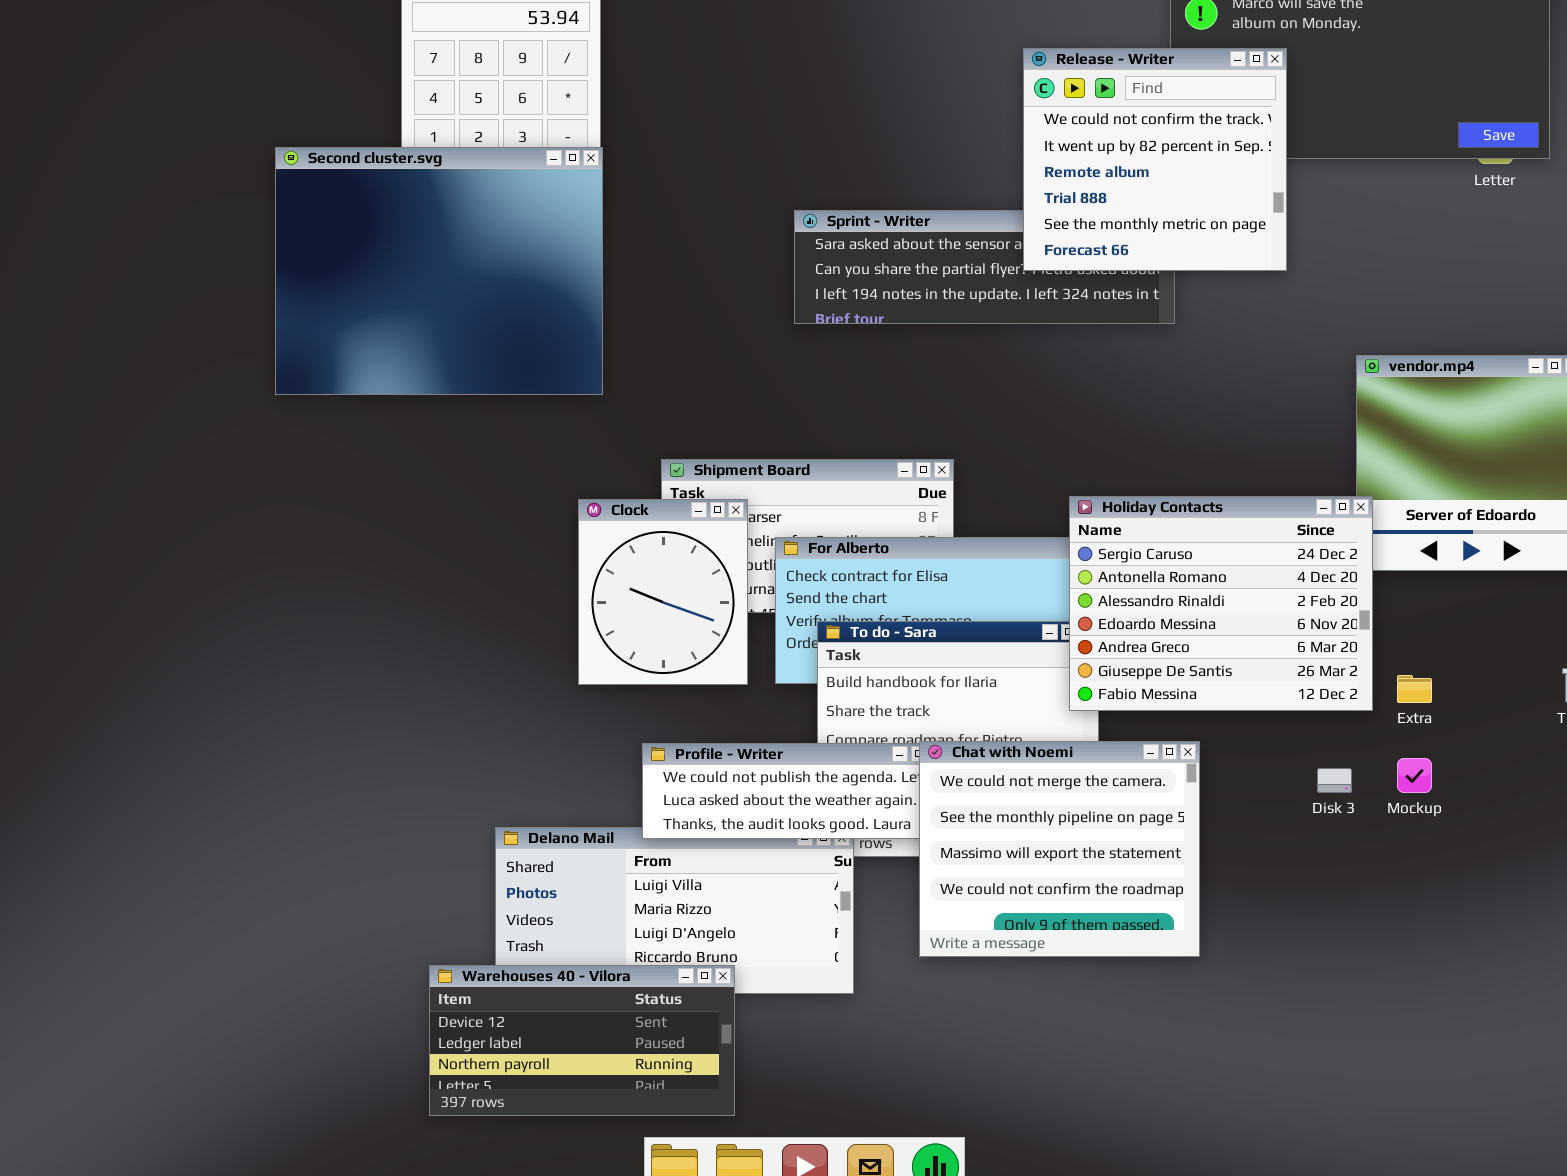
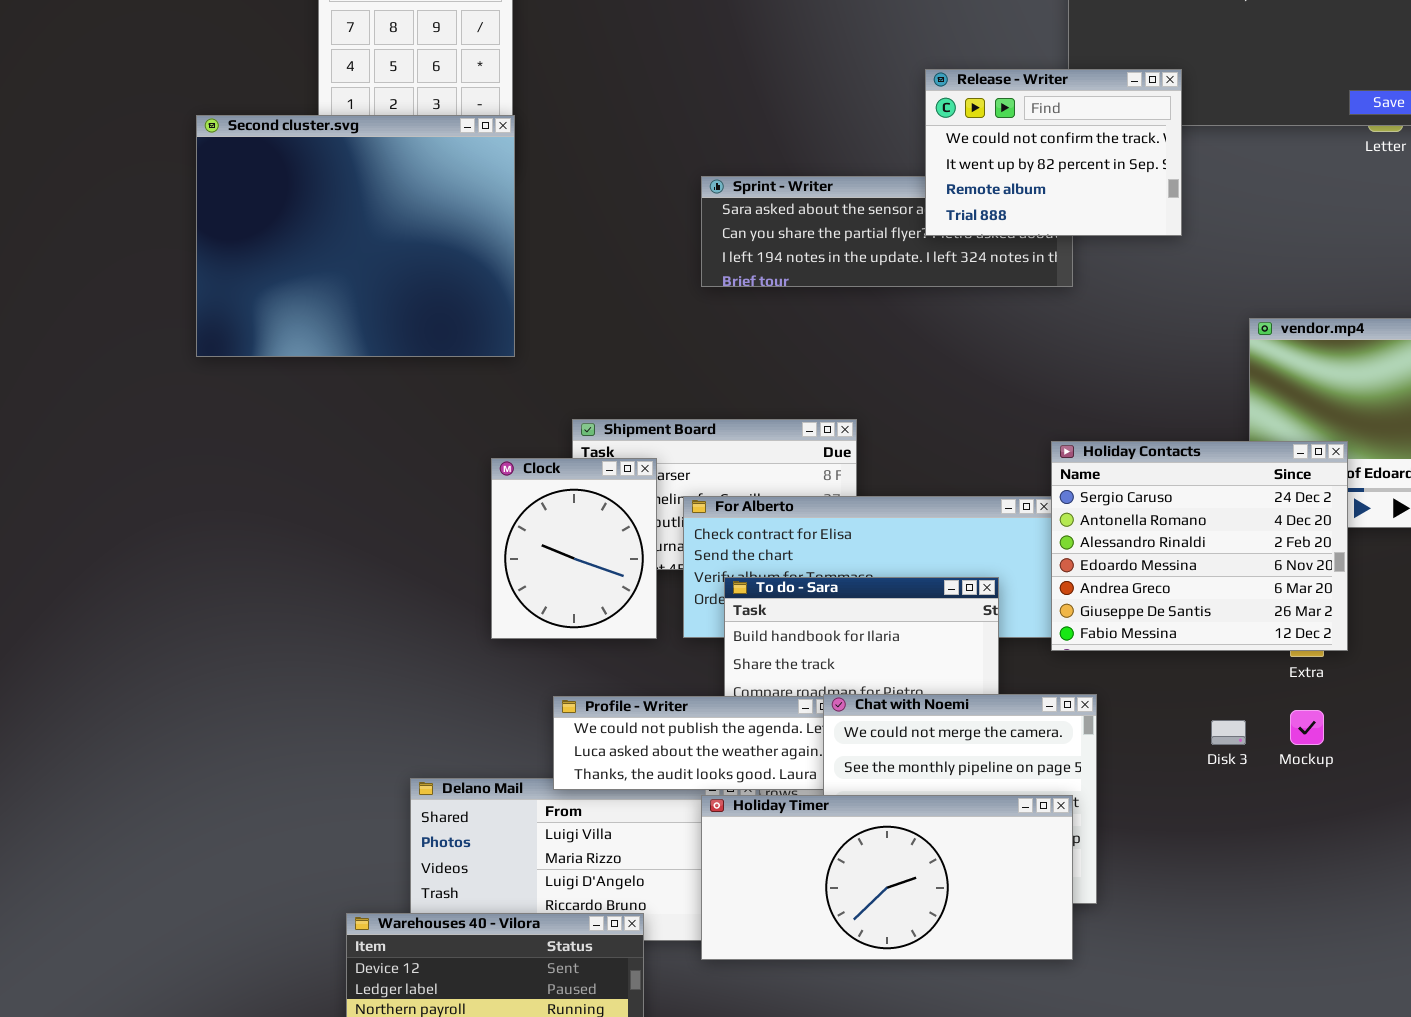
Release - Writer: [1023,48,1287,271] -> [925,69,1182,236], resized
Holiday Contacts: [1069,496,1373,711] -> [1051,441,1348,651], moved
Holiday Timer: none -> [701,795,1073,960], opened

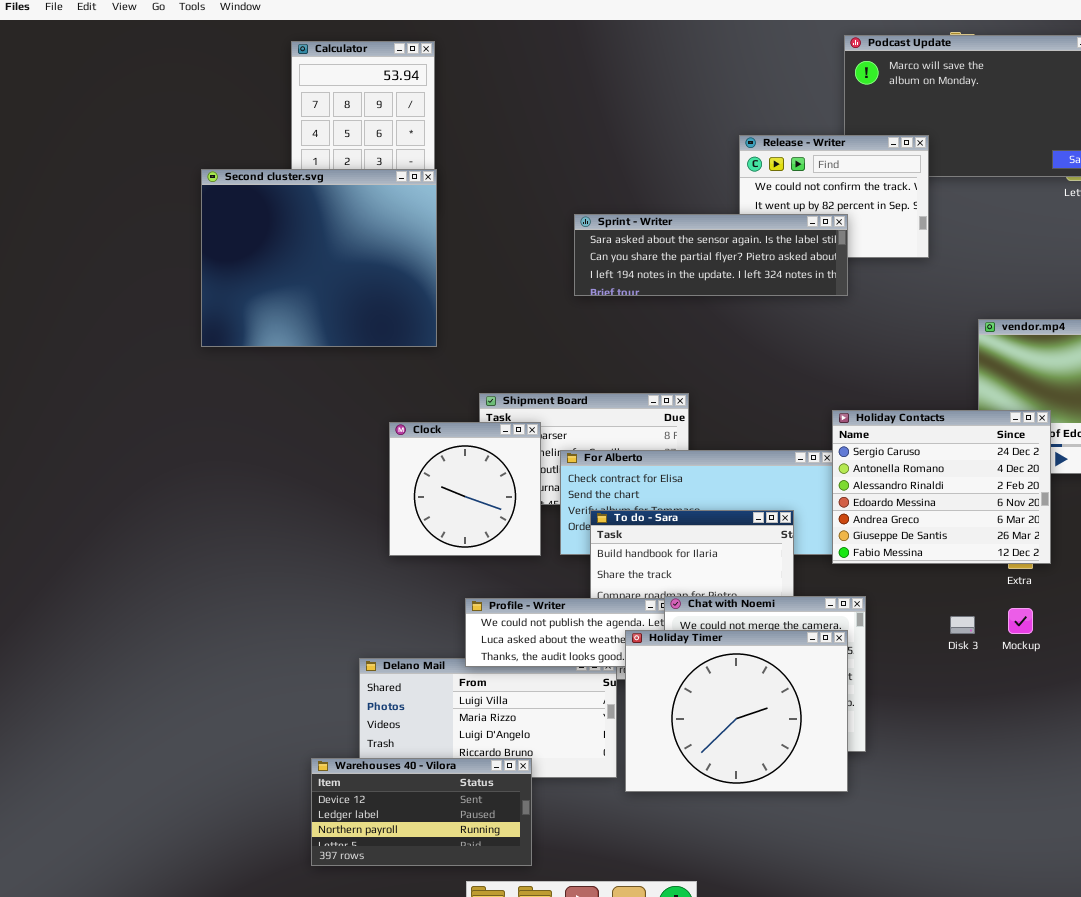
Sprint - Writer: [701,176,1073,287] -> [574,214,848,296], raised
Clock: [491,458,657,639] -> [389,422,541,556], resized
Holiday Timer: [701,795,1073,960] -> [625,630,848,792], resized

